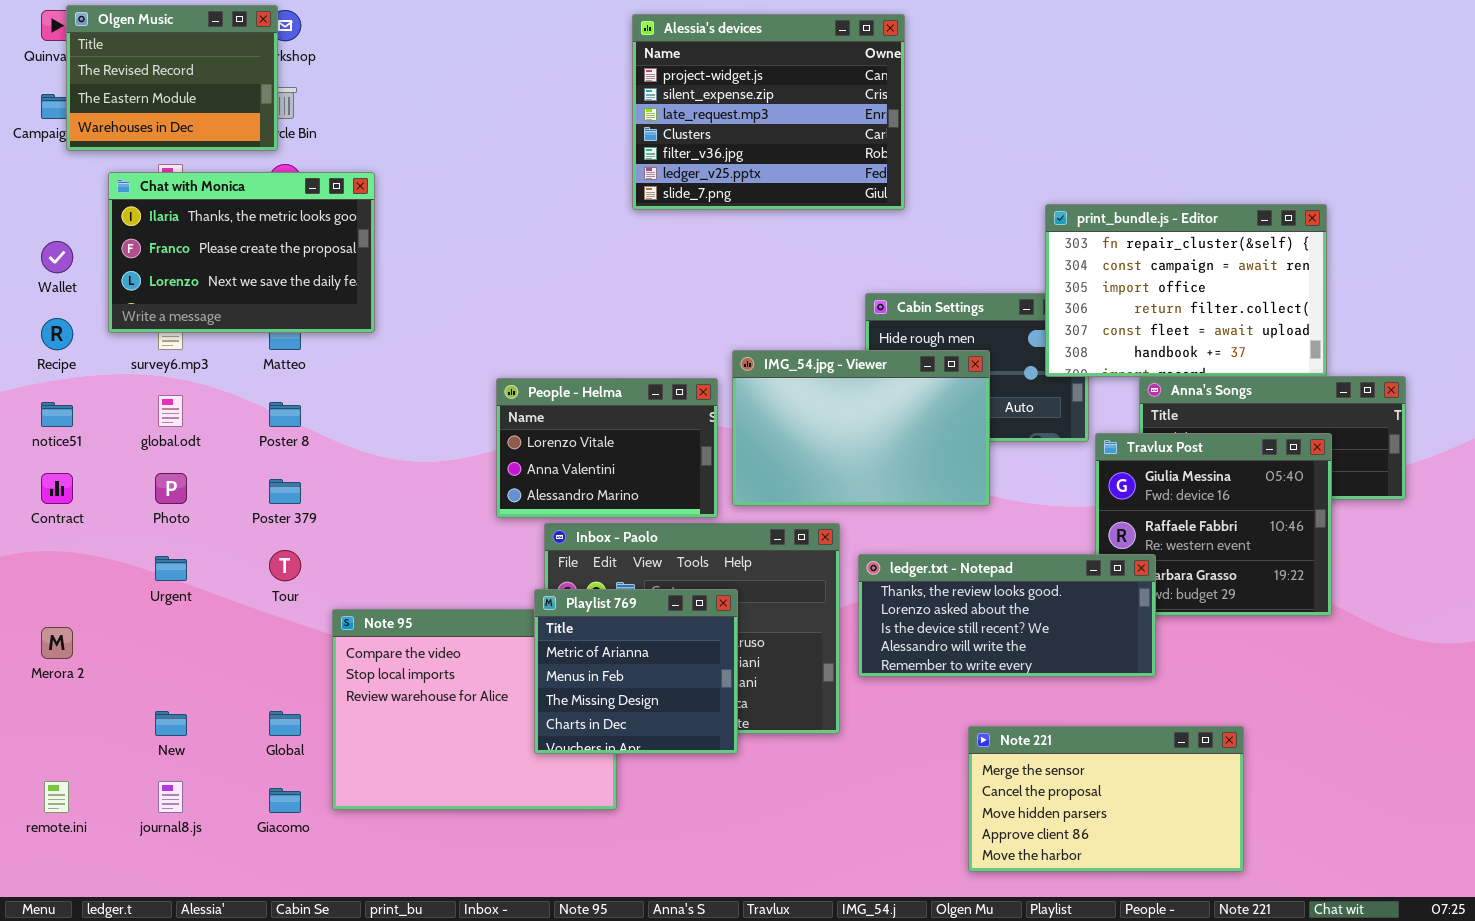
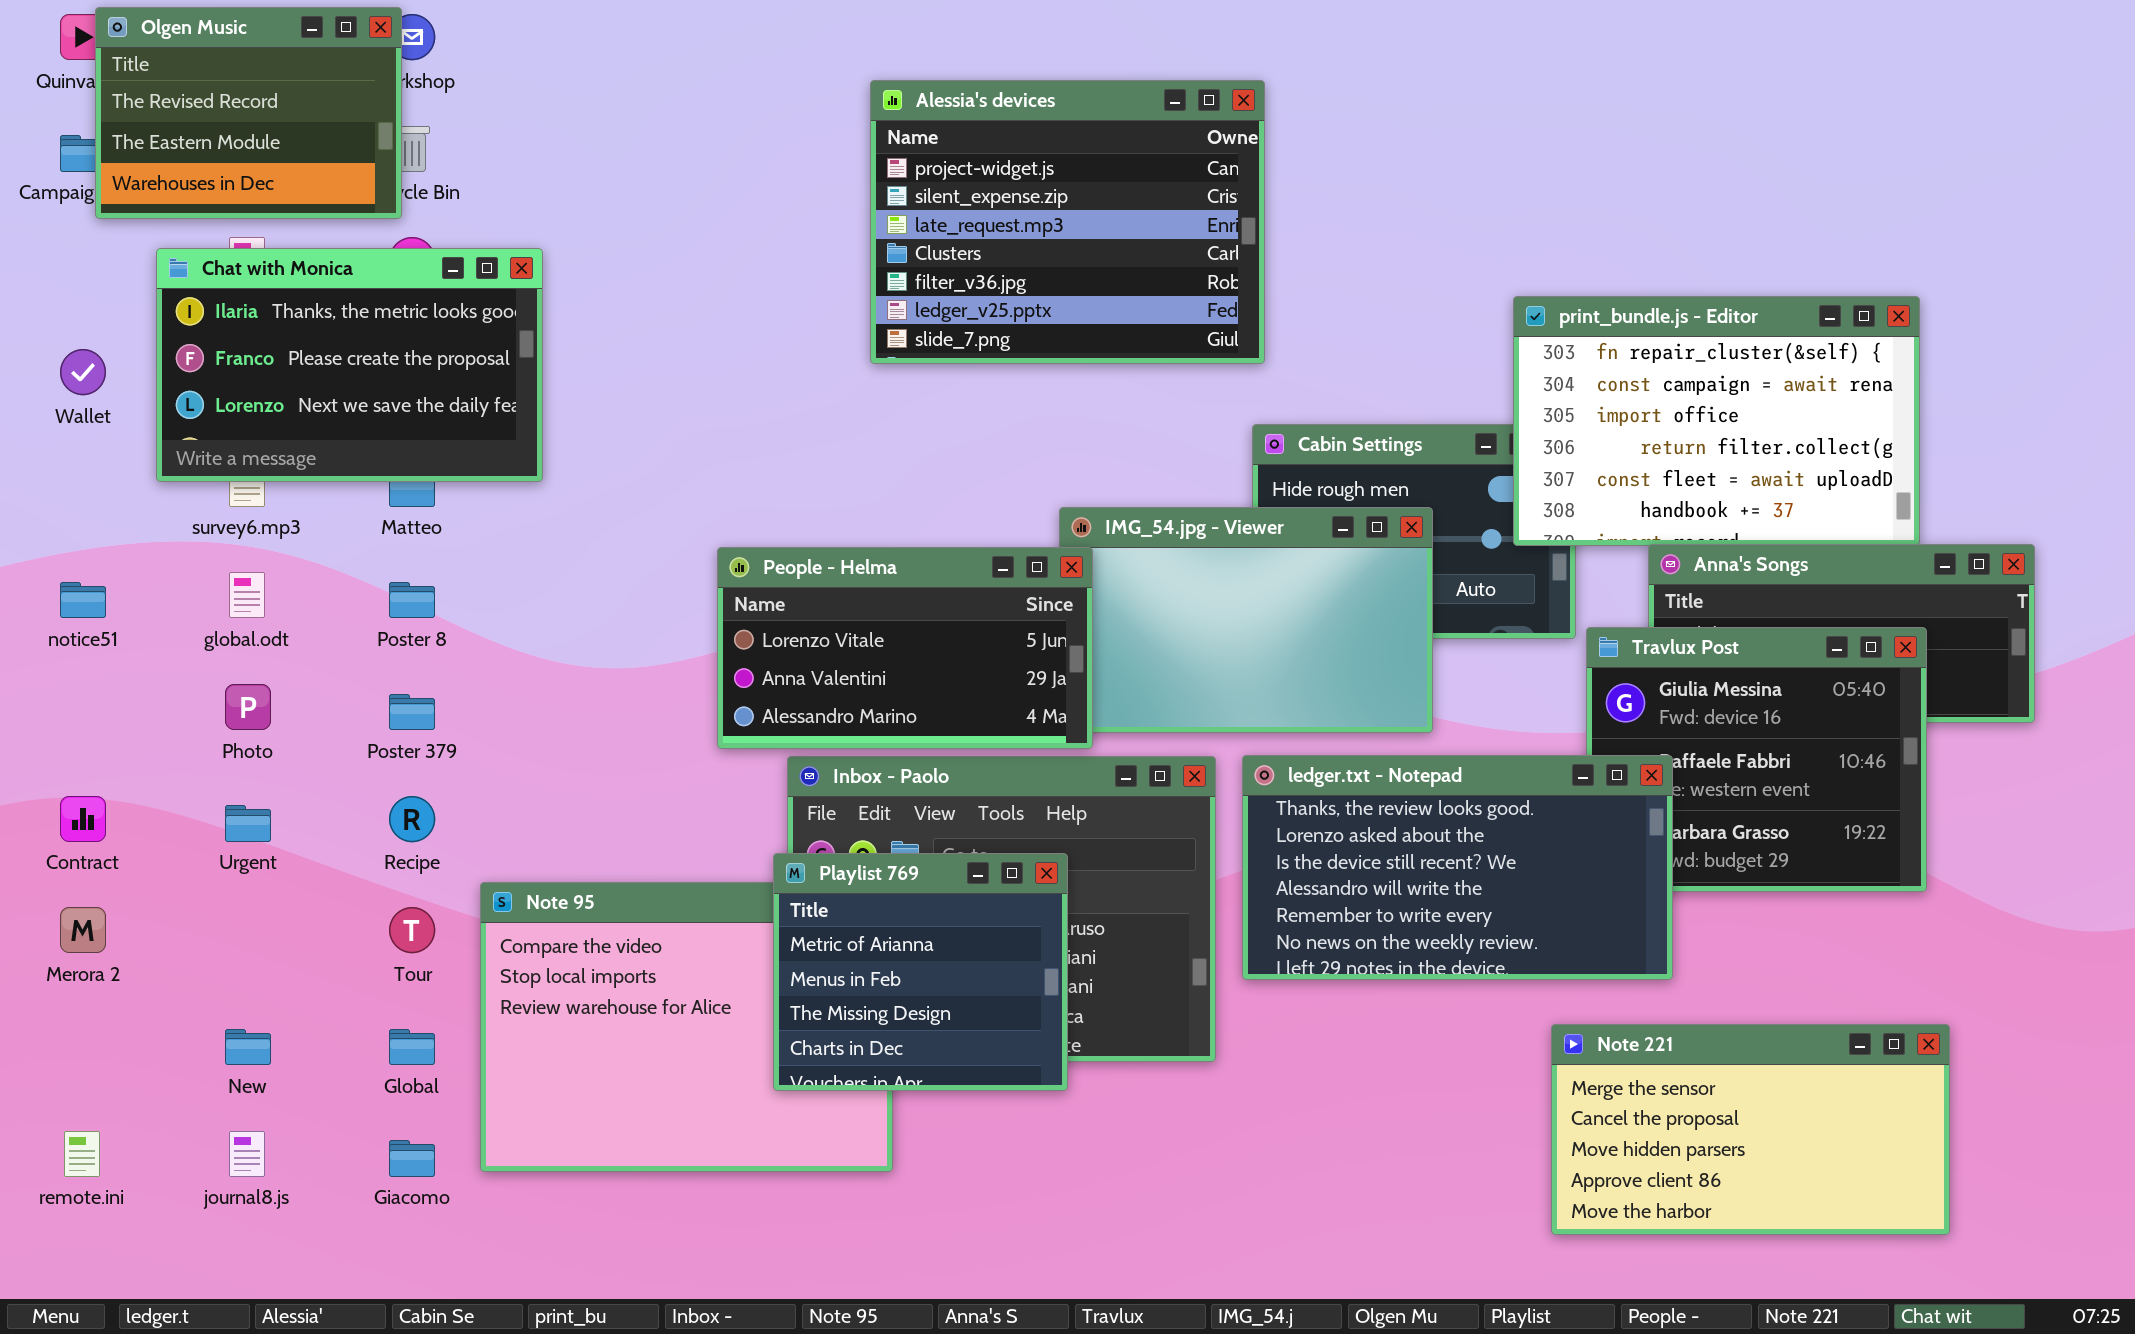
Alessia's devices: [632,14,905,210] -> [870,80,1265,364], moved
Recipe: [41,318,73,350] -> [389,796,435,842], moved
People - Helma: [496,378,718,518] -> [717,547,1093,749], resized
Contract: [41,473,73,504] -> [60,796,106,842], moved
Tour: [269,550,301,581] -> [389,907,435,953], moved
ledger.txt - Notepad: [858,554,1156,677] -> [1242,755,1673,980], resized
Note 221: [968,726,1244,872] -> [1551,1024,1950,1235], moved

